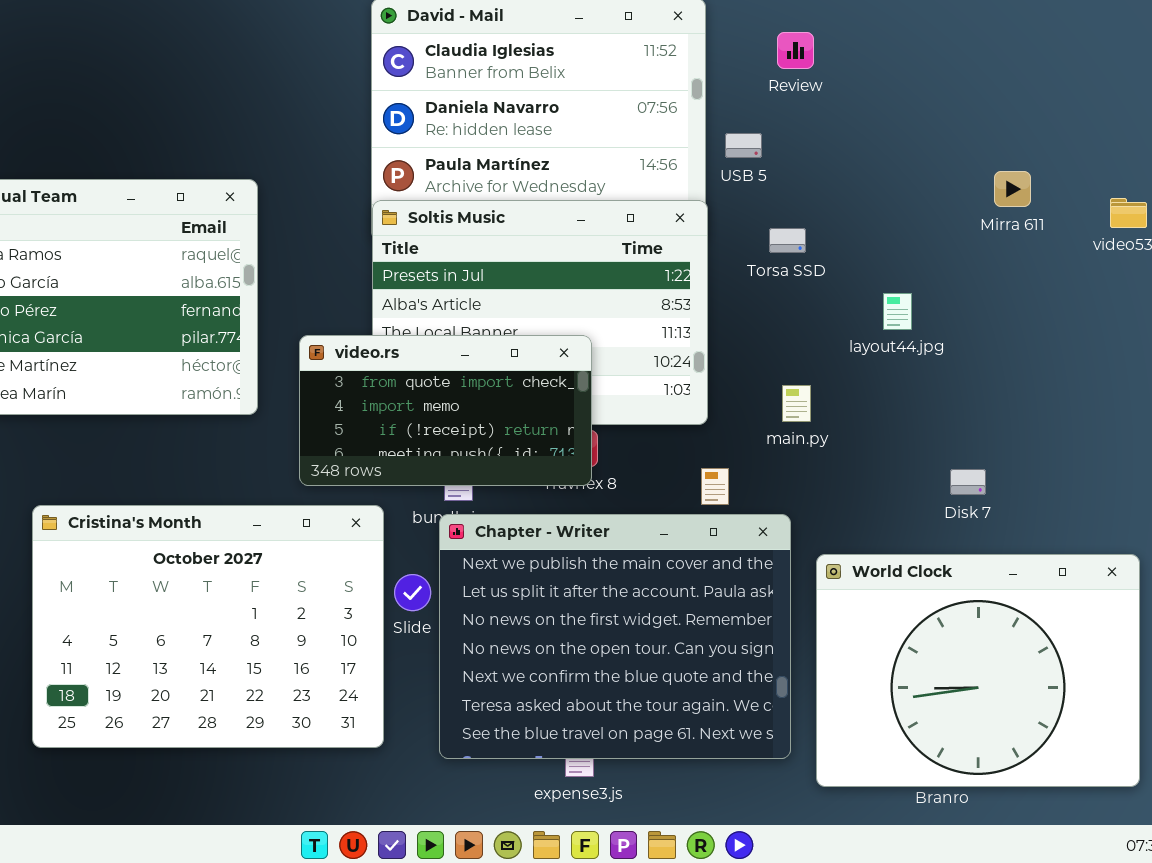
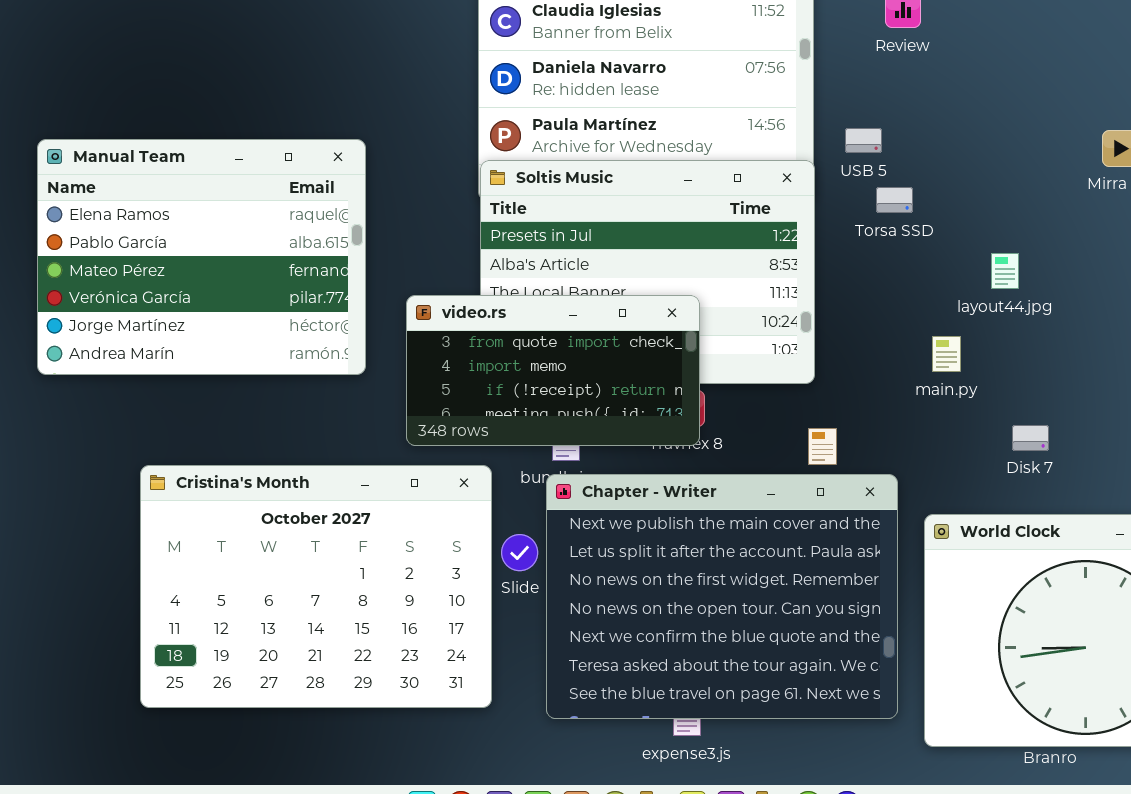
USB 5: [725,133,762,158] -> [845,128,882,153], moved
main.py: [782,385,811,422] -> [932,336,961,372], moved
Disk 7: [950,469,986,495] -> [1012,425,1049,451], moved

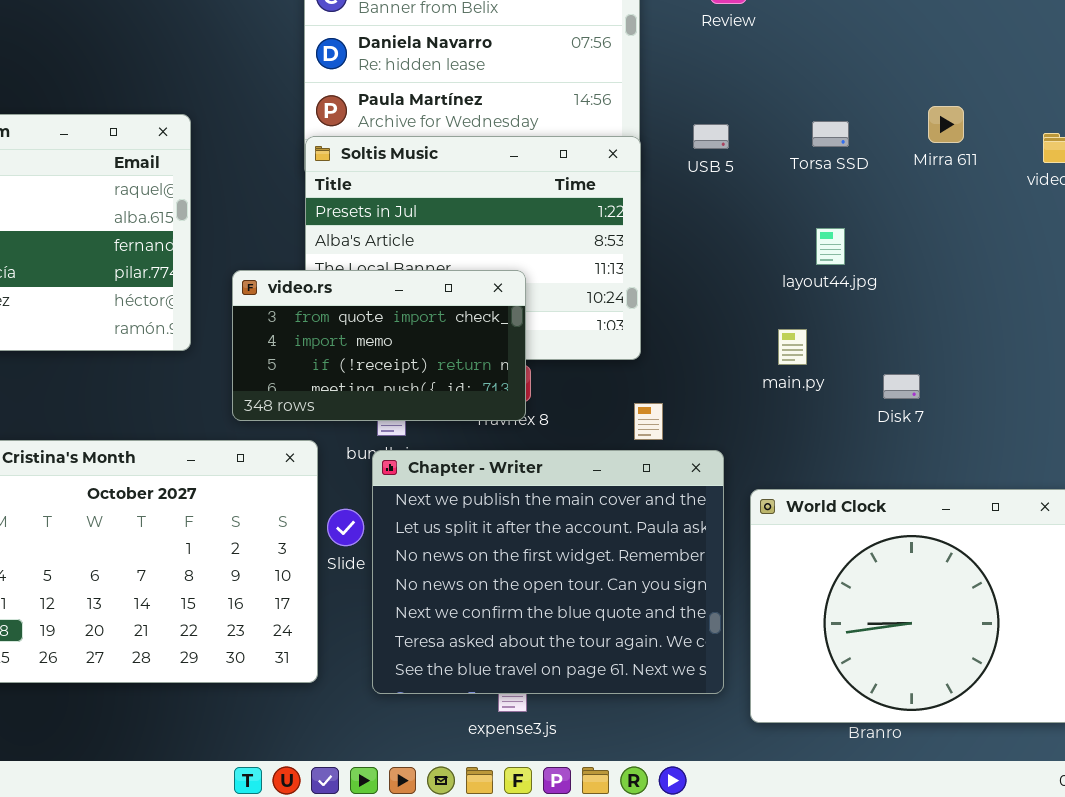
USB 5: [845,128,882,153] -> [693,124,729,149], moved
Torsa SSD: [876,187,913,213] -> [812,121,849,147], moved
main.py: [932,336,961,372] -> [778,329,807,365], moved
Disk 7: [1012,425,1049,451] -> [883,374,920,399], moved

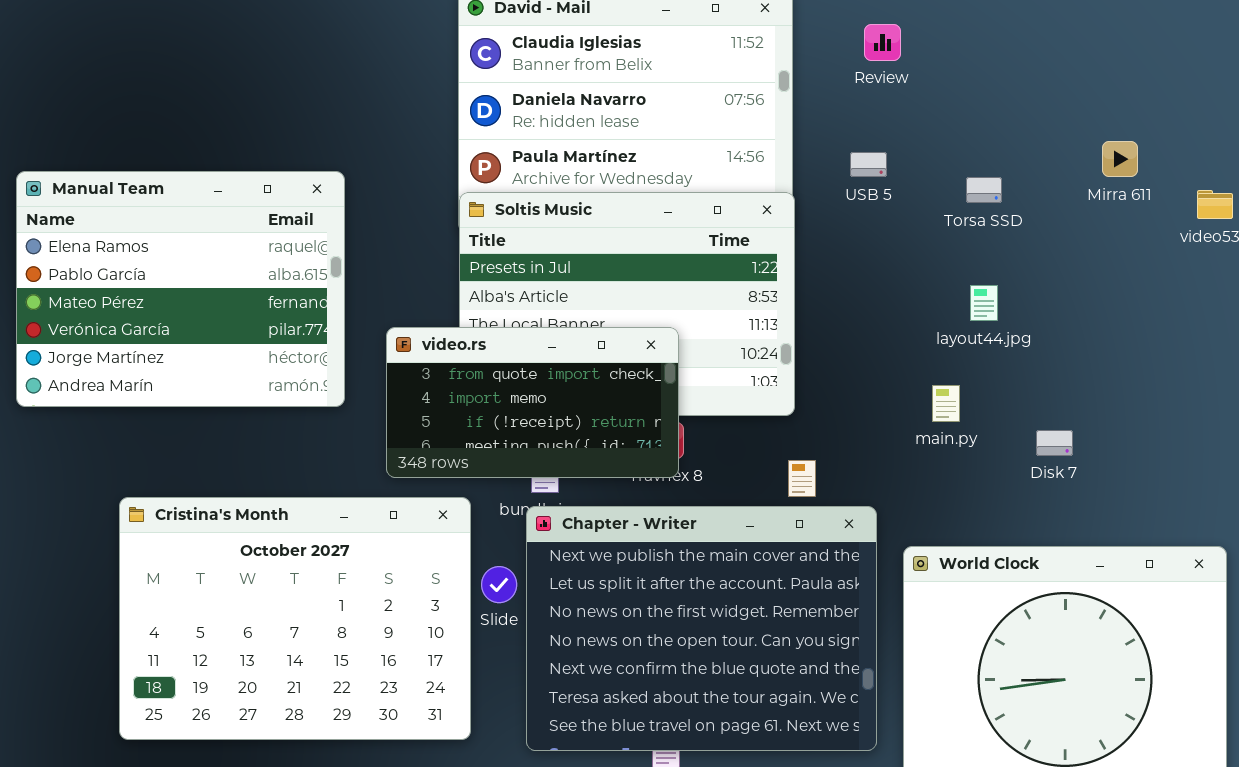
Mirra 611: [928,106,964,143] -> [1102,141,1138,177], moved
USB 5: [693,124,729,149] -> [850,152,887,177], moved

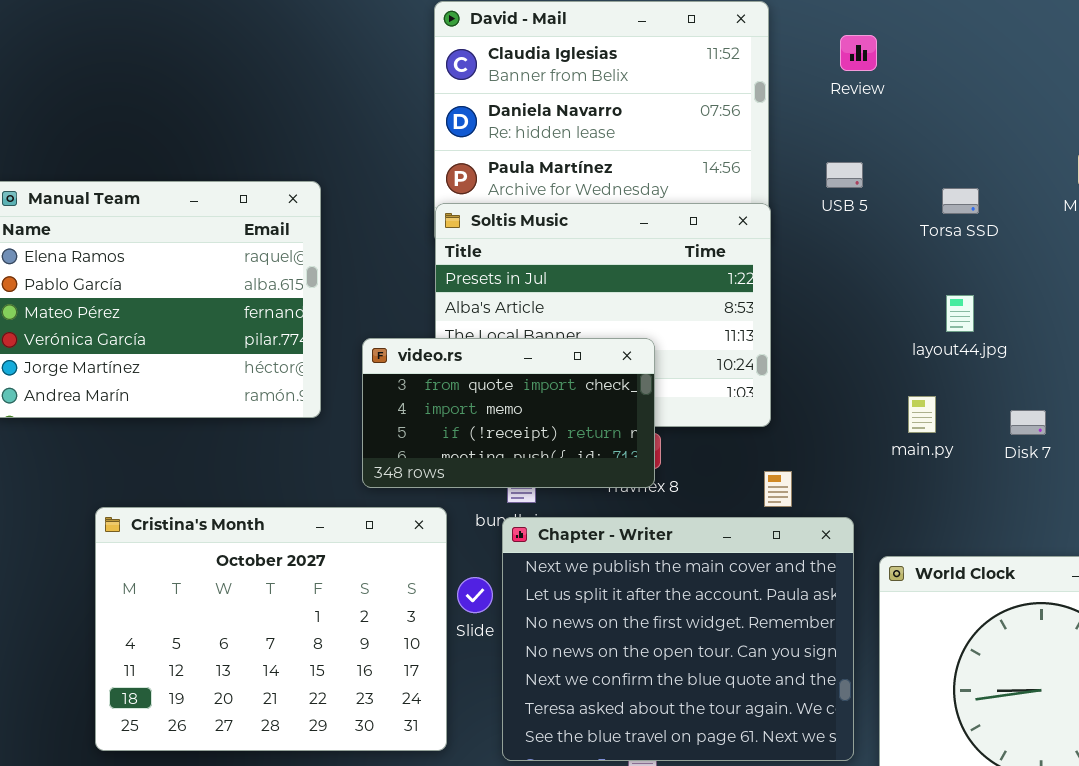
Disk 7: [1036,430,1073,456] -> [1010,410,1046,435], moved

